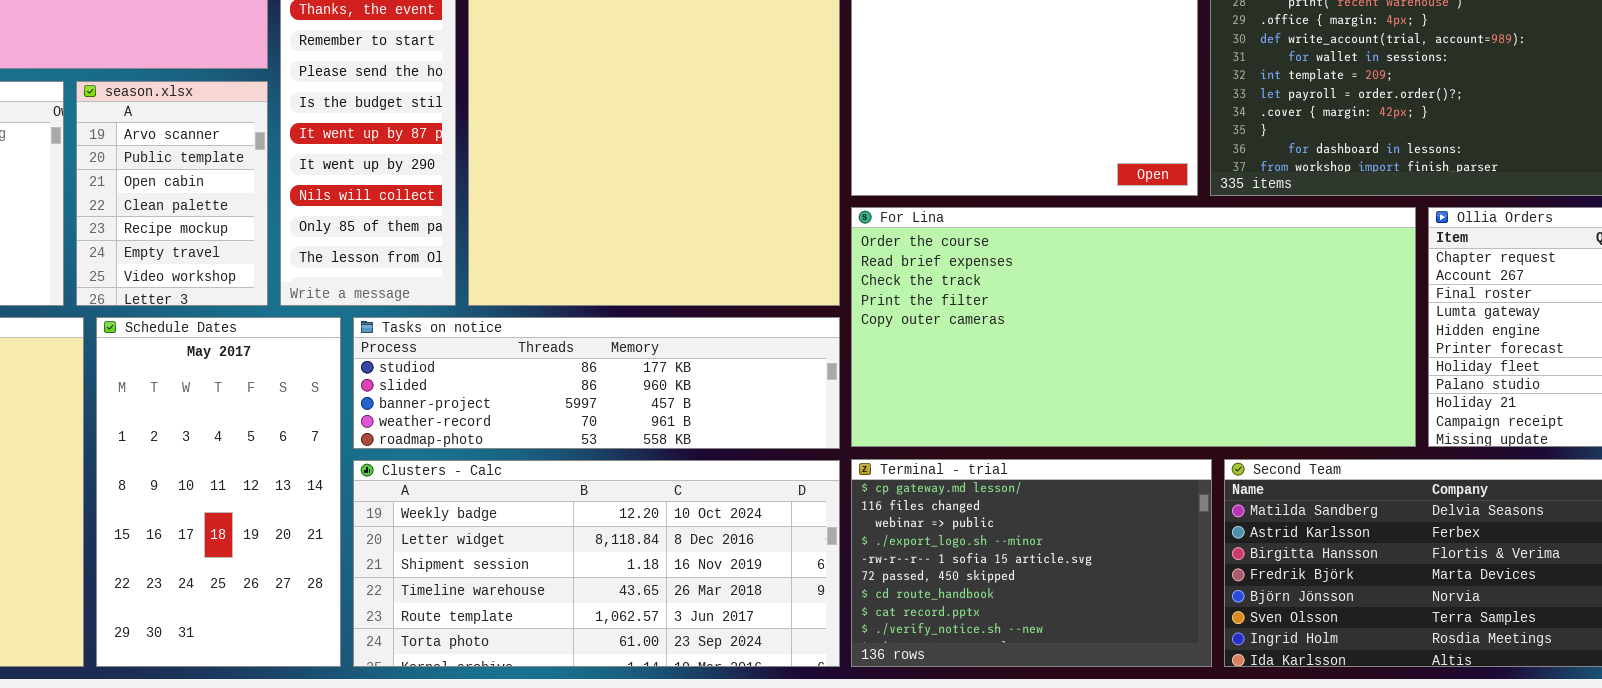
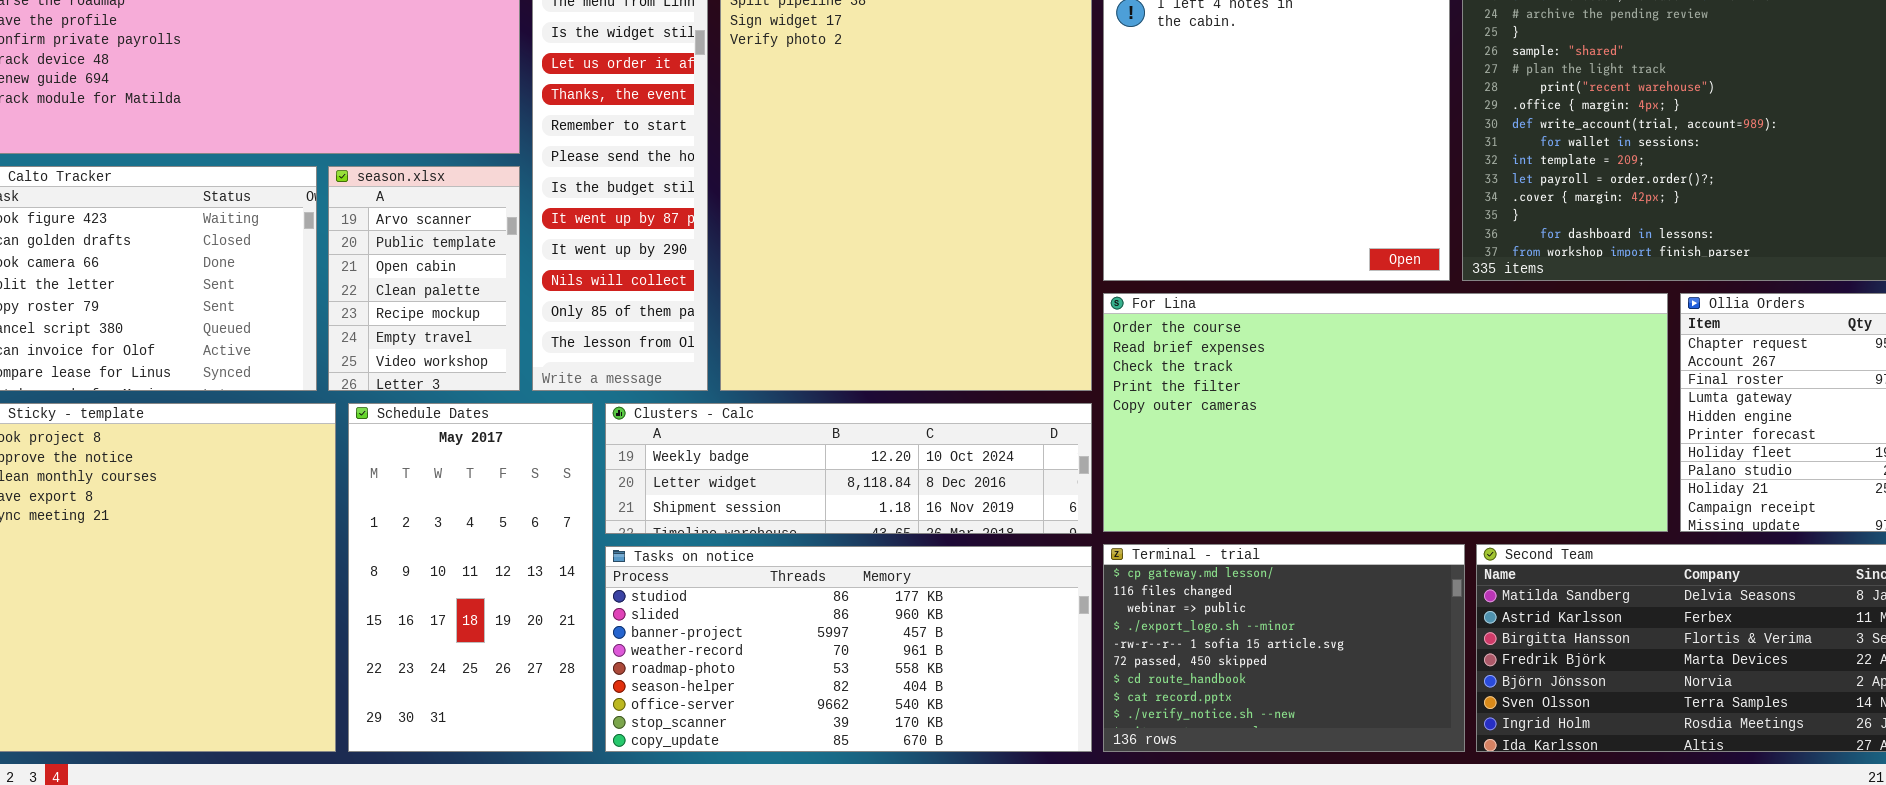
Tasks on notice: [353,317,840,449] -> [605,546,1092,752], moved, resized
Clusters - Calc: [353,460,840,667] -> [605,403,1092,534], moved, resized

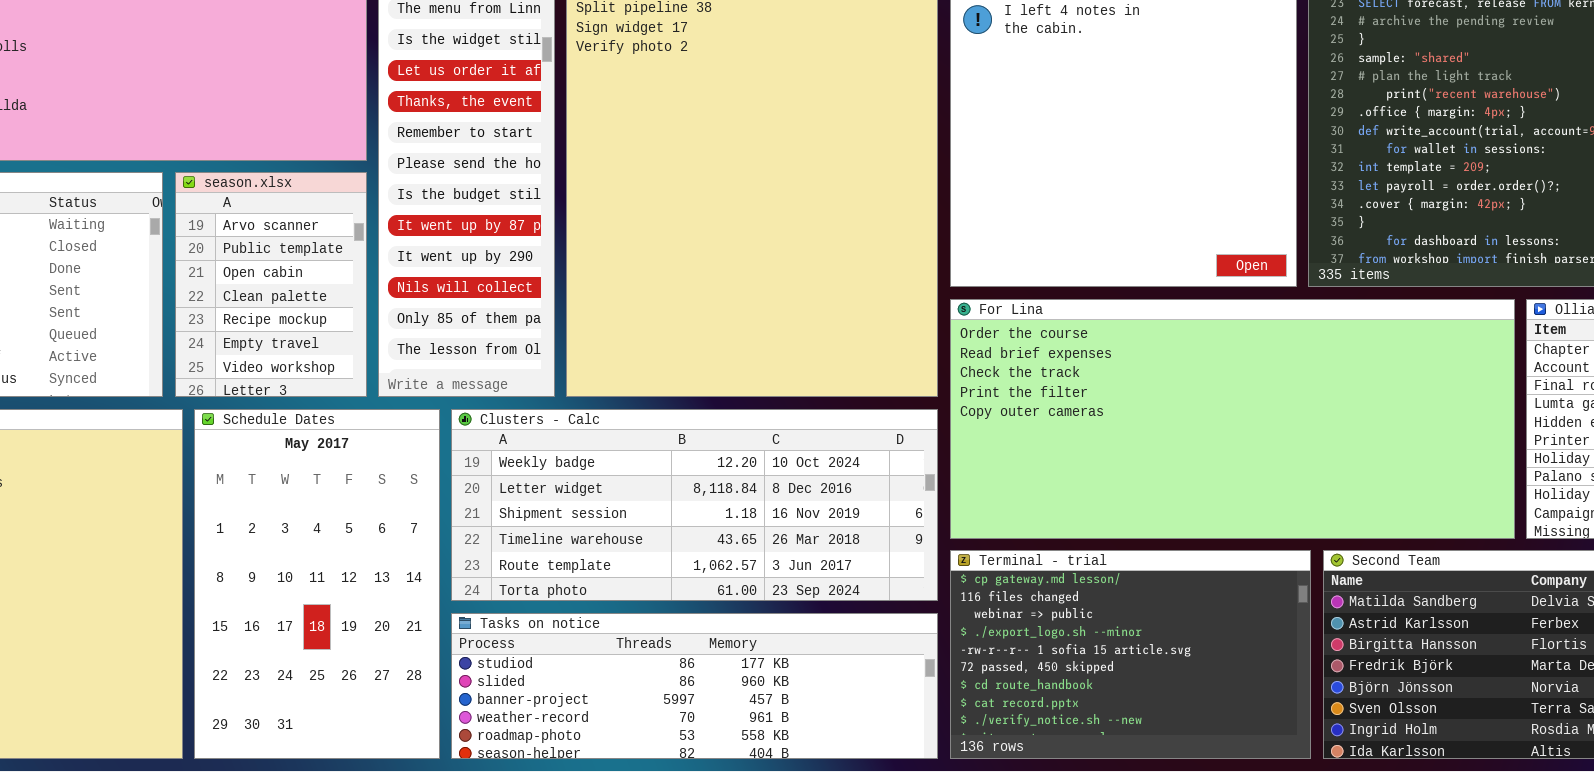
Clusters - Calc: [605,403,1092,534] -> [451,409,938,601], resized
Tasks on notice: [605,546,1092,752] -> [451,613,938,759], resized

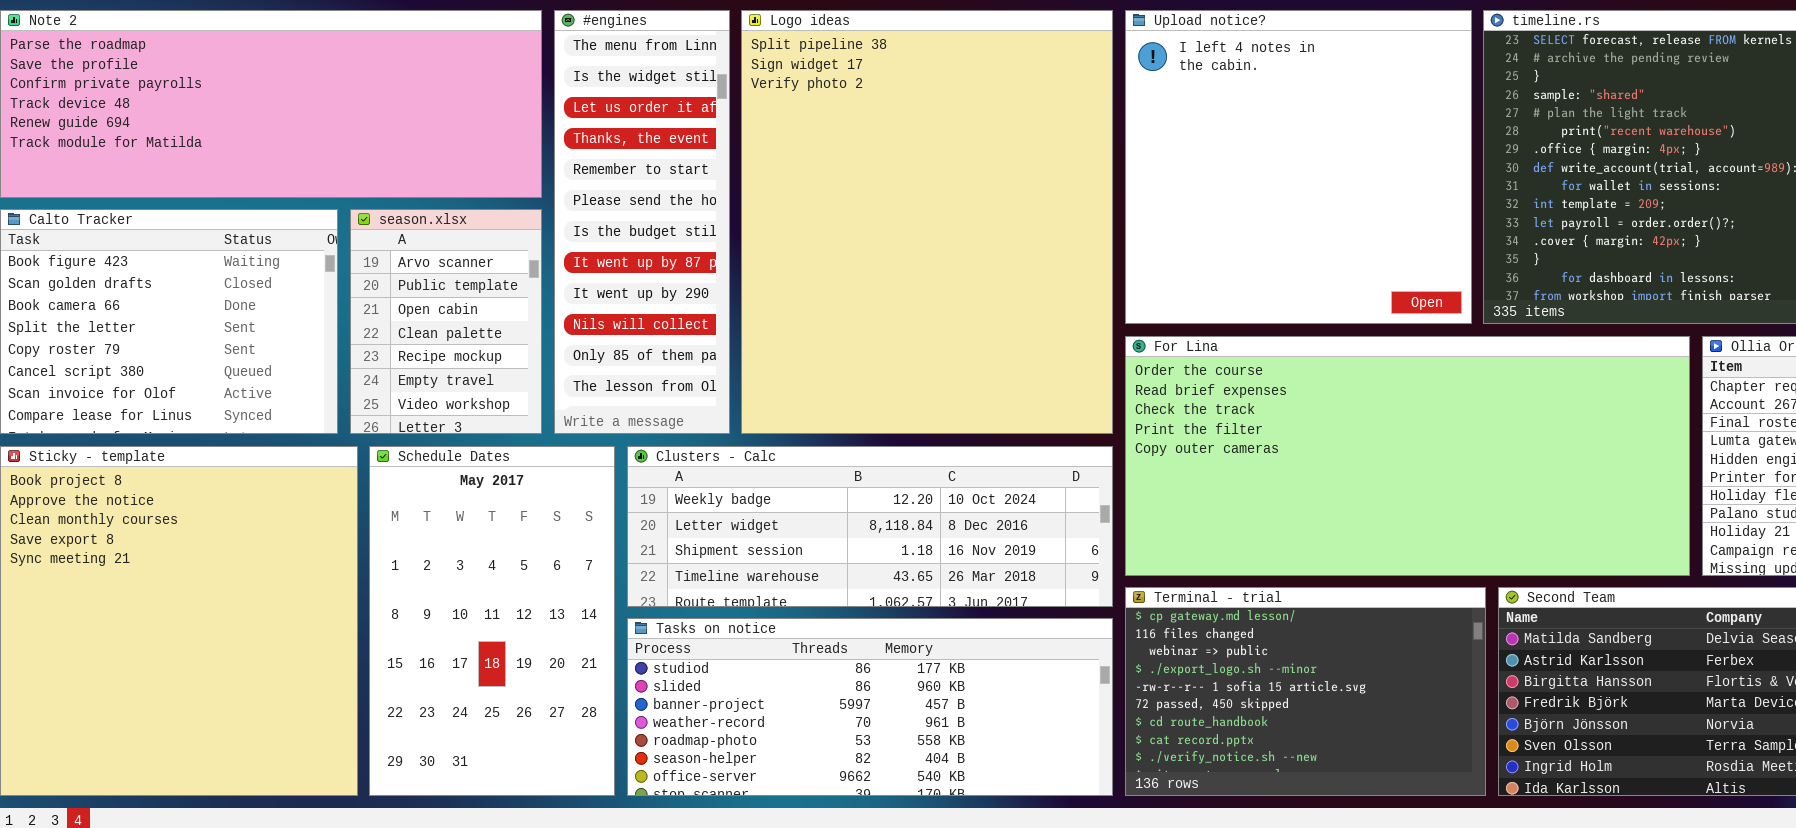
Clusters - Calc: [451,409,938,601] -> [627,446,1113,607], resized
Tasks on notice: [451,613,938,759] -> [627,618,1113,796], resized

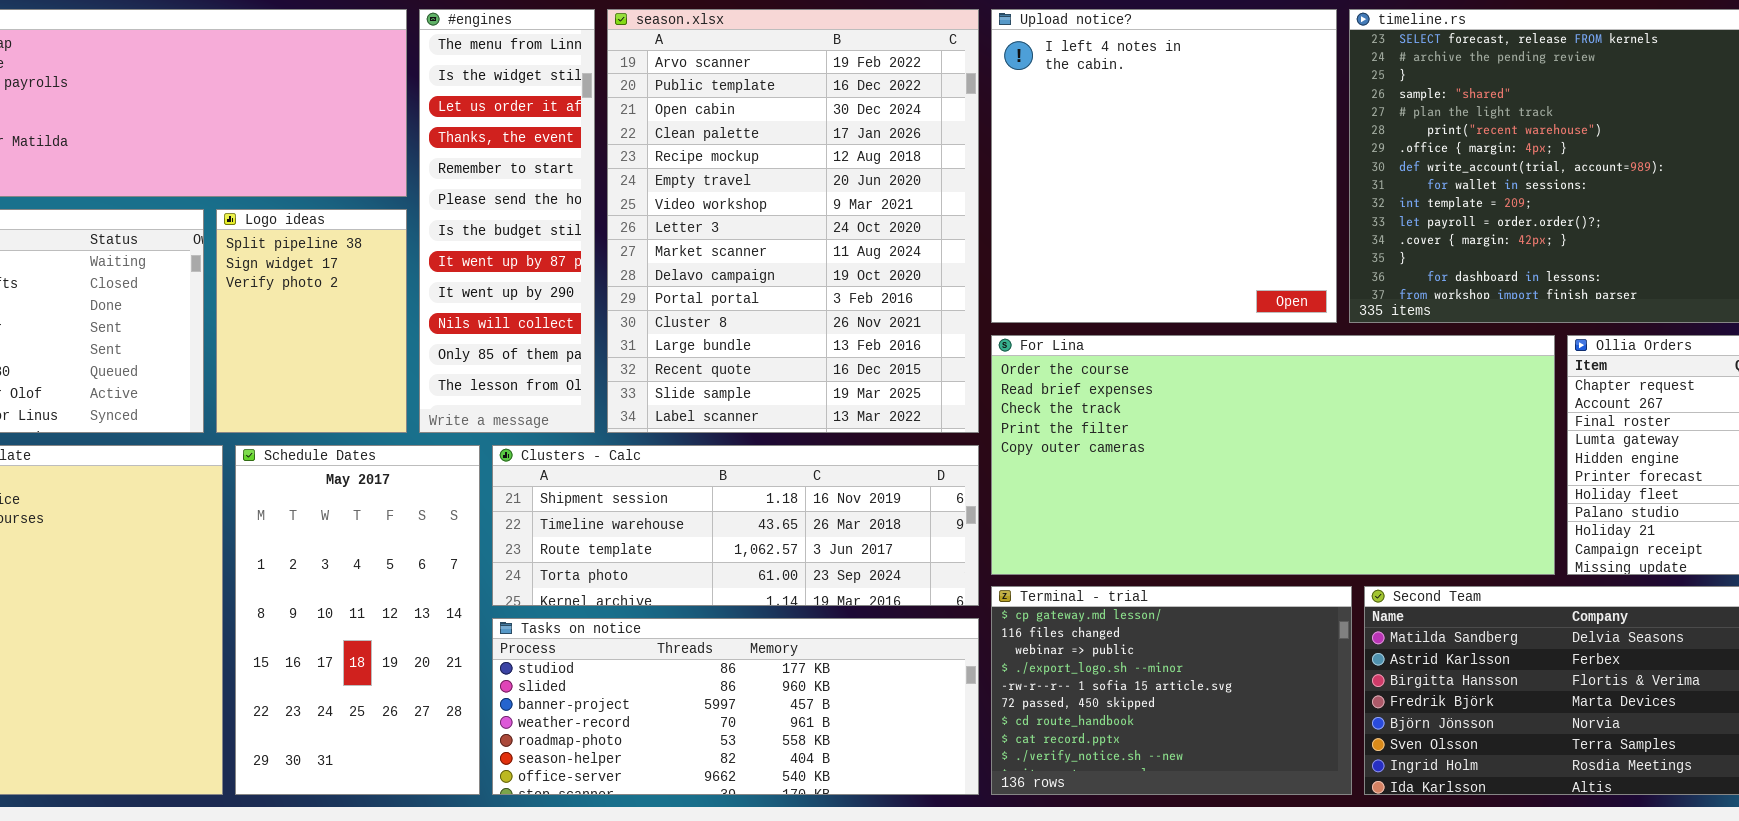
Logo ideas: [741,10,1113,434] -> [216,209,407,433], moved, resized
season.xlsx: [350,209,542,434] -> [607,9,979,433], moved, resized
Clusters - Calc: [627,446,1113,607] -> [492,445,979,606], scrolled down 2 rows

